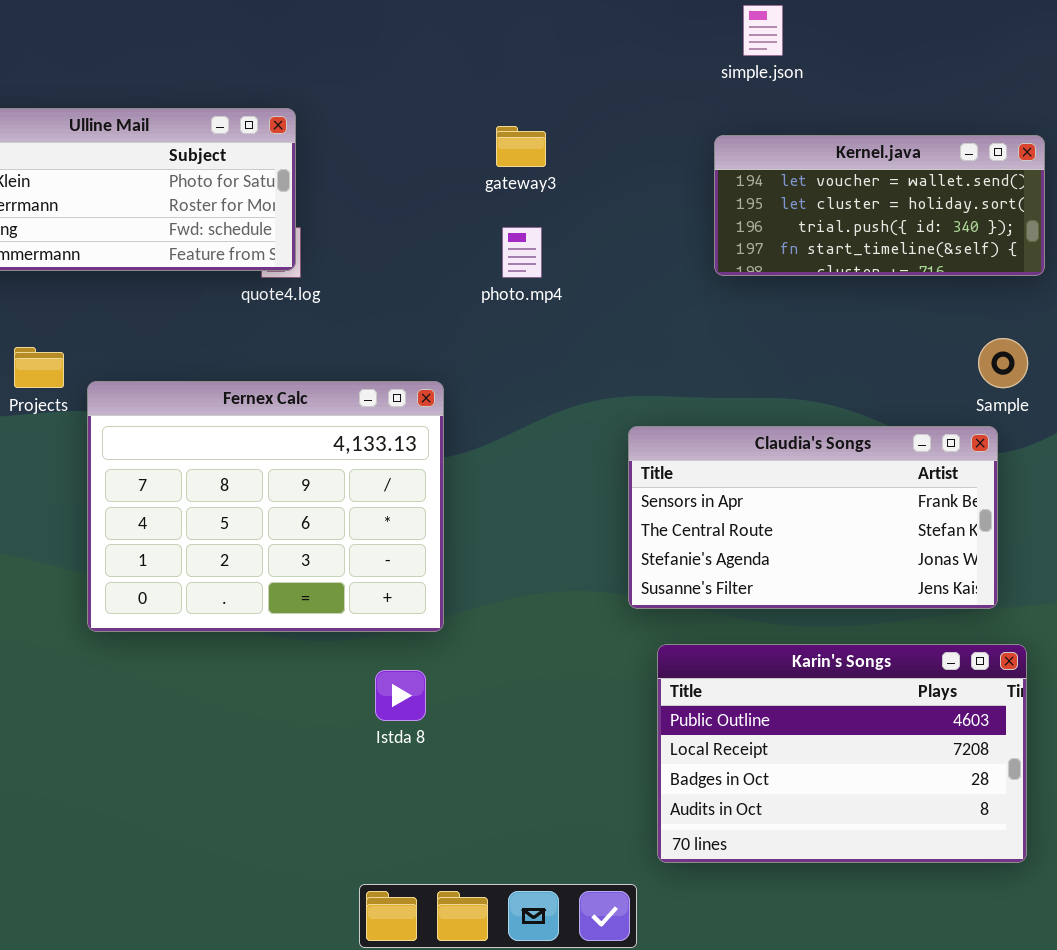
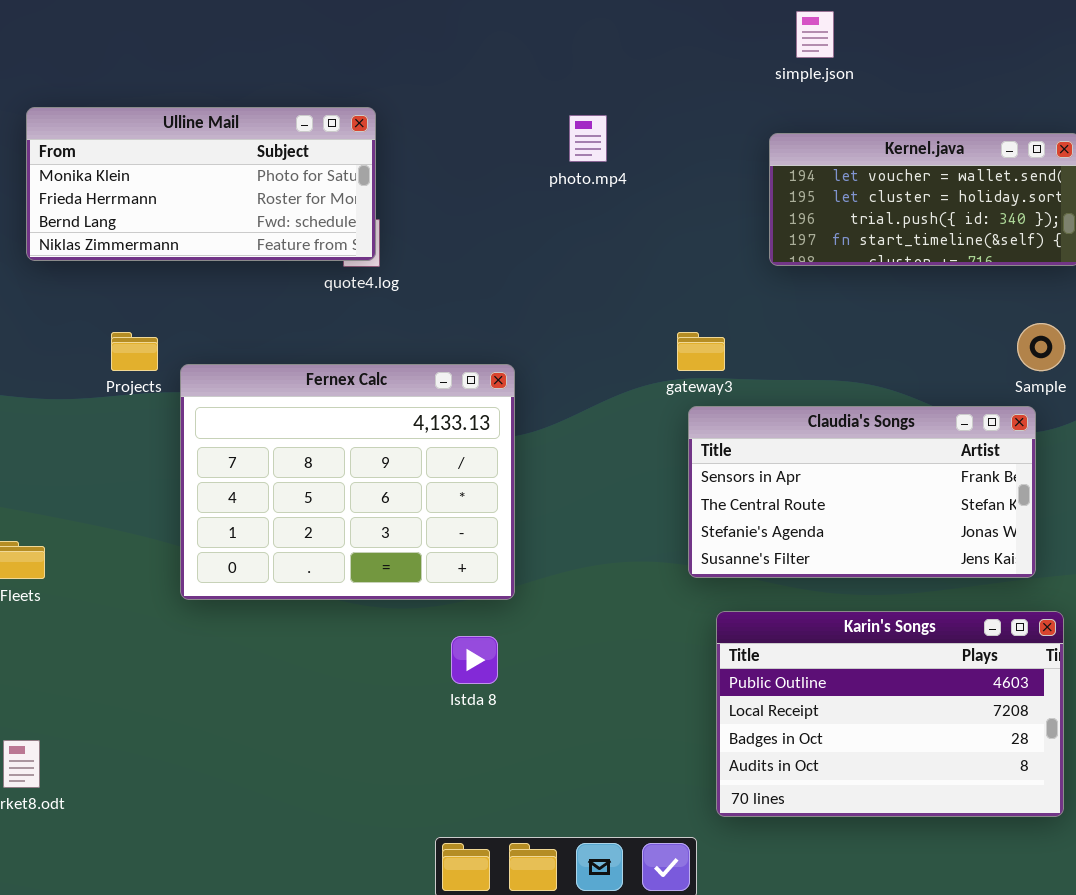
gateway3: [496,126,546,167] -> [677,332,725,371], moved
photo.mp4: [502,227,542,278] -> [569,115,607,162], moved

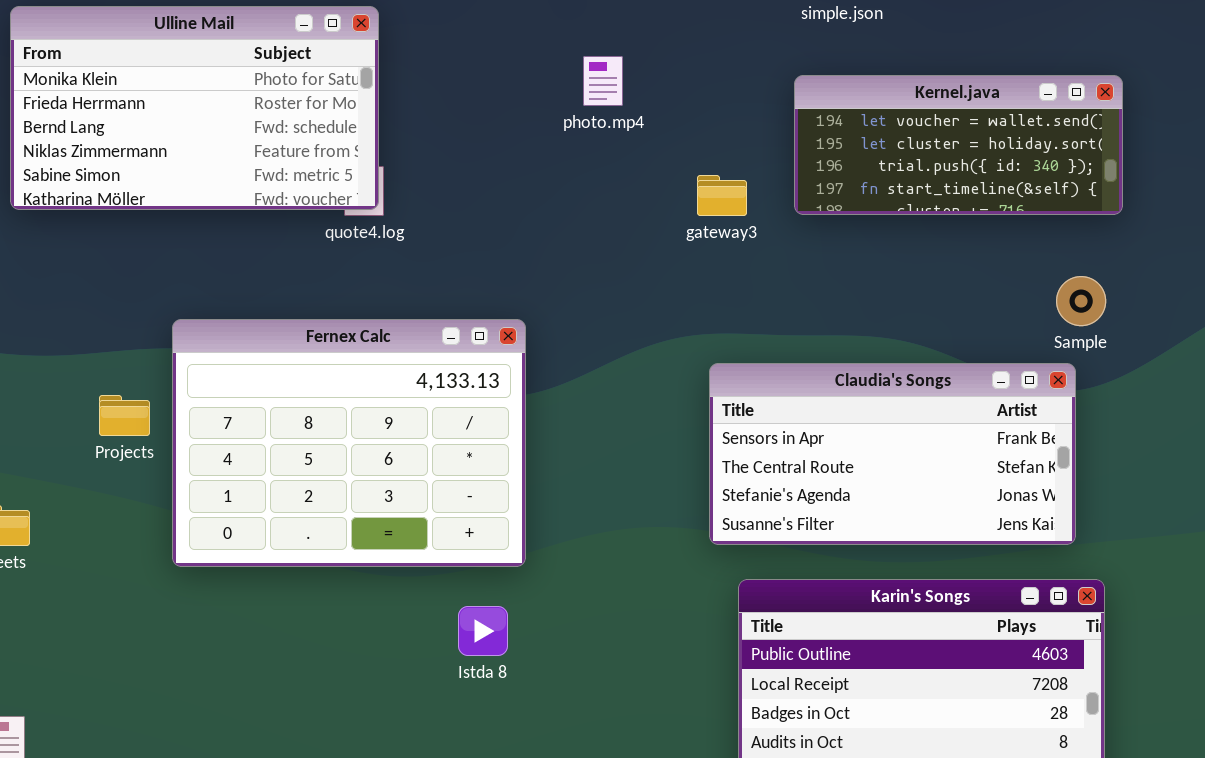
Ulline Mail: [26,107,376,261] -> [10,6,379,210], resized
Projects: [111,332,158,371] -> [99,395,150,436], moved
gateway3: [677,332,725,371] -> [697,175,747,216], moved

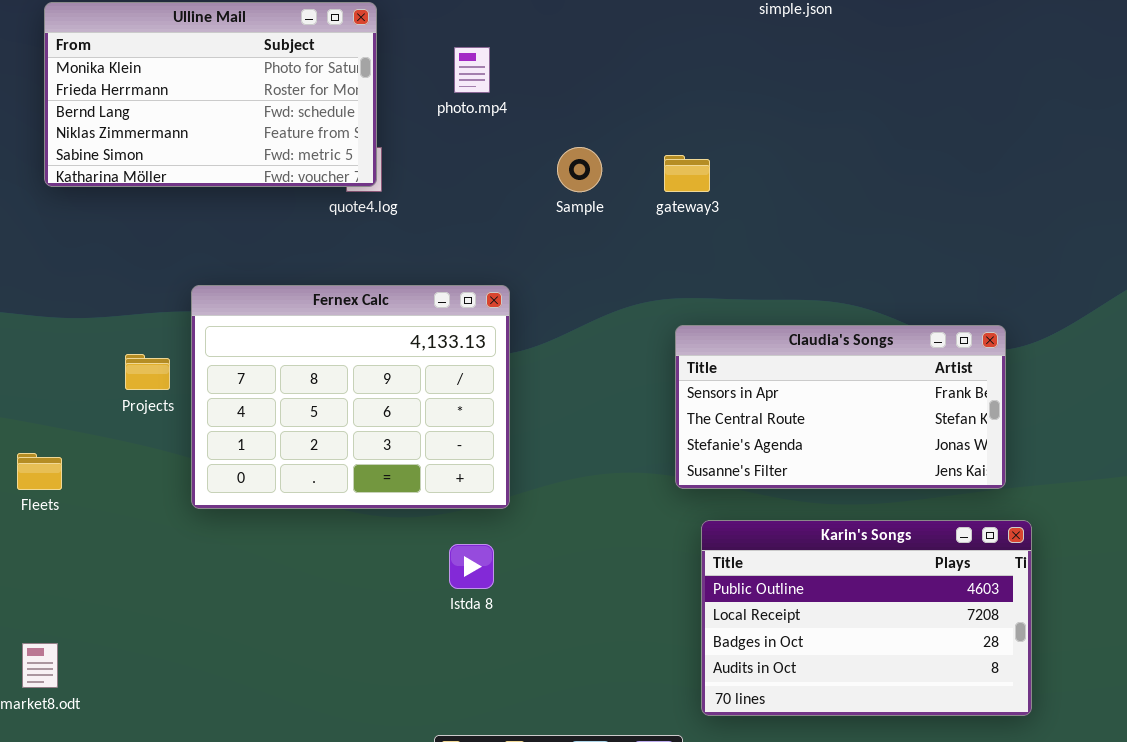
photo.mp4: [583,56,623,106] -> [454,47,490,93], moved
Kernel.java: [794,75,1123,215] -> none, closed
Sample: [1056,276,1106,326] -> [557,147,602,192], moved

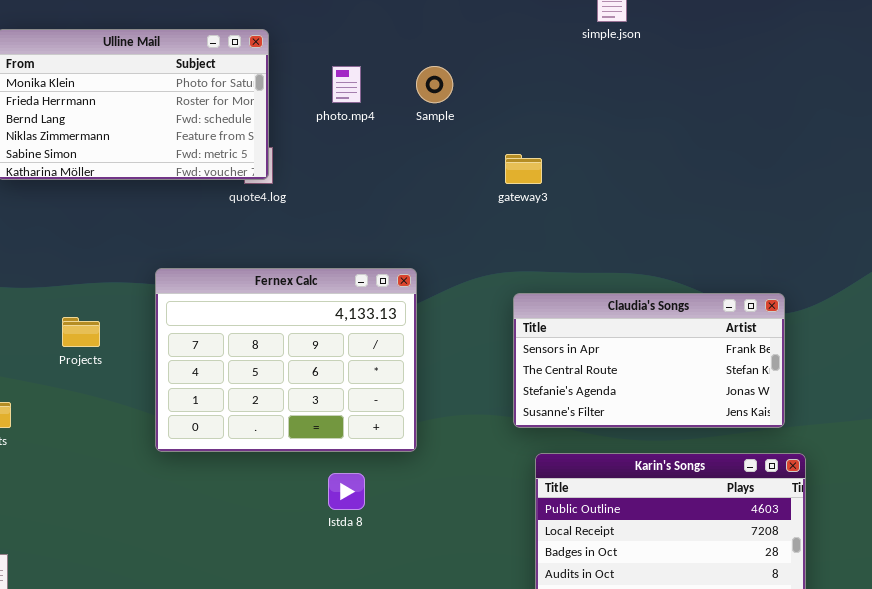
Sample: [557,147,602,192] -> [416,66,453,103], moved
Fernex Calc: [191,285,510,509] -> [155,268,417,452], moved

